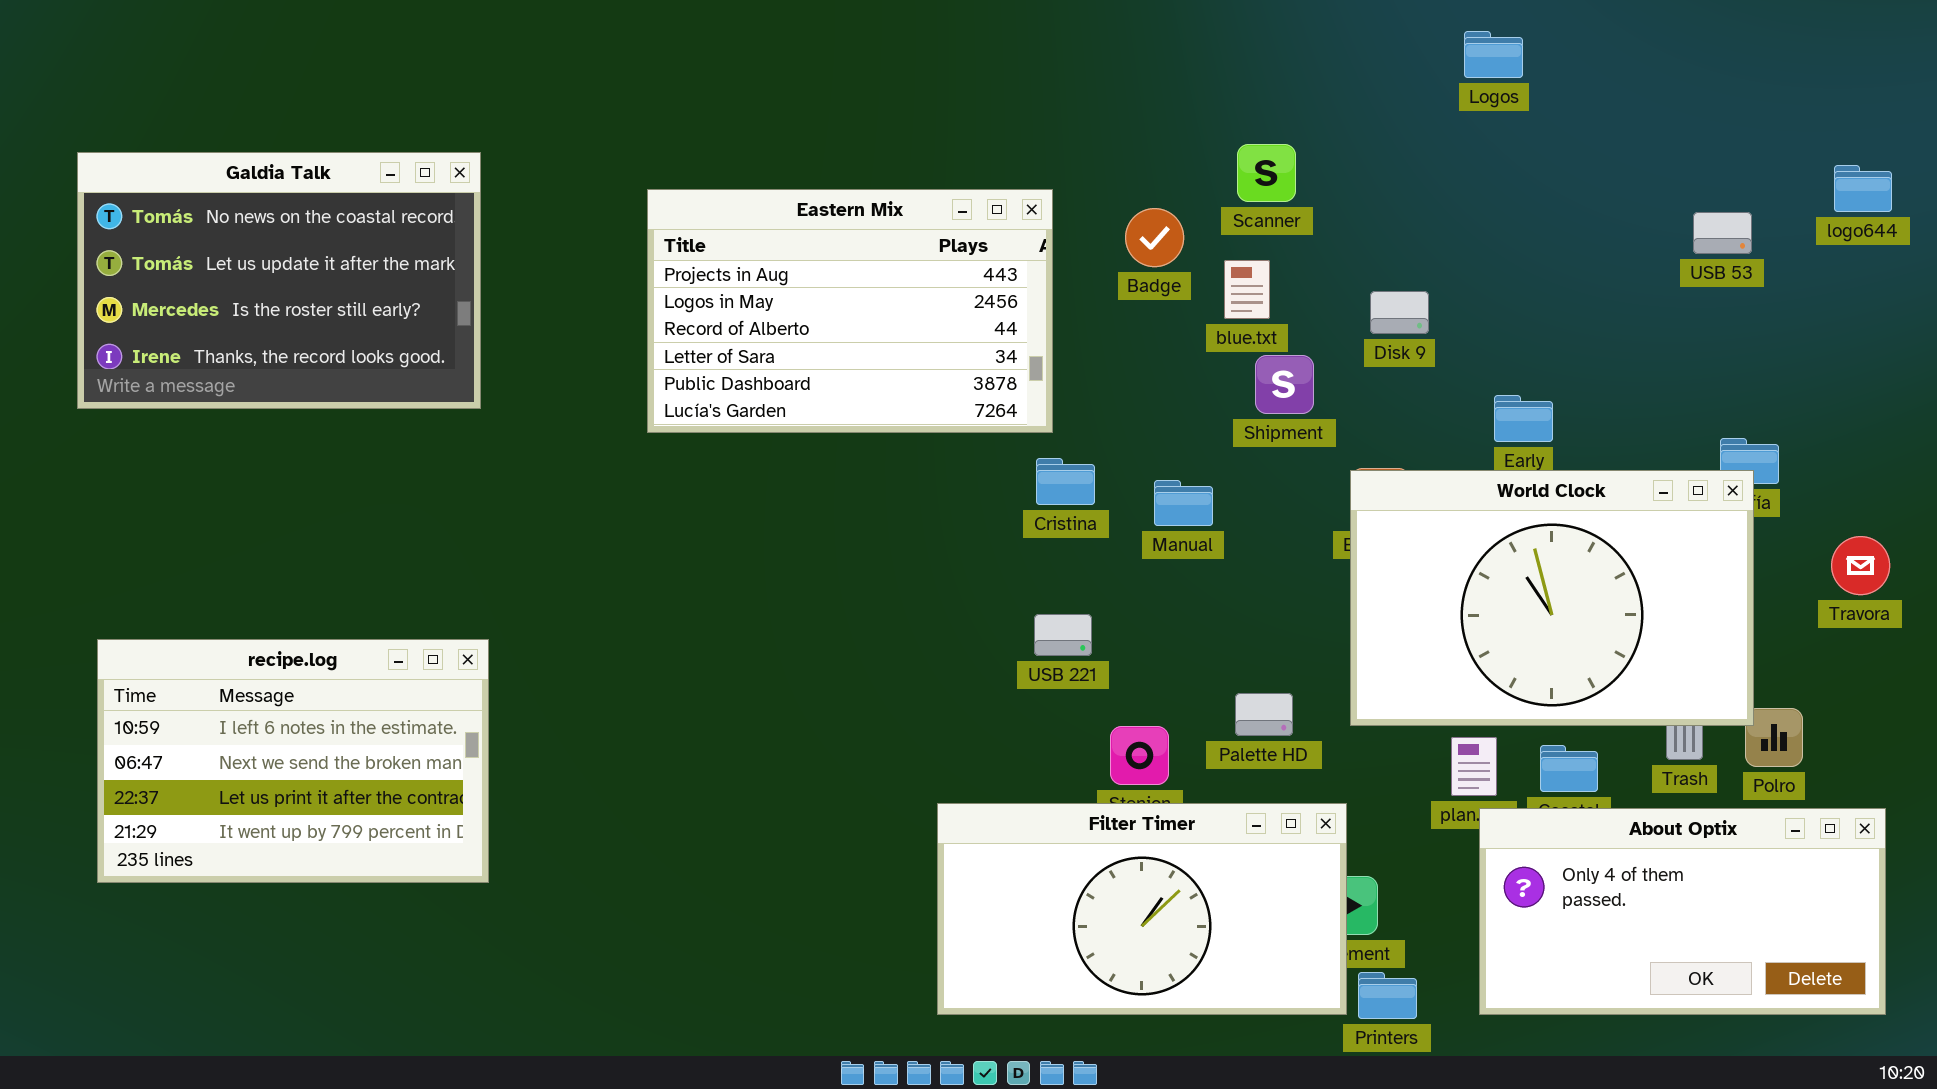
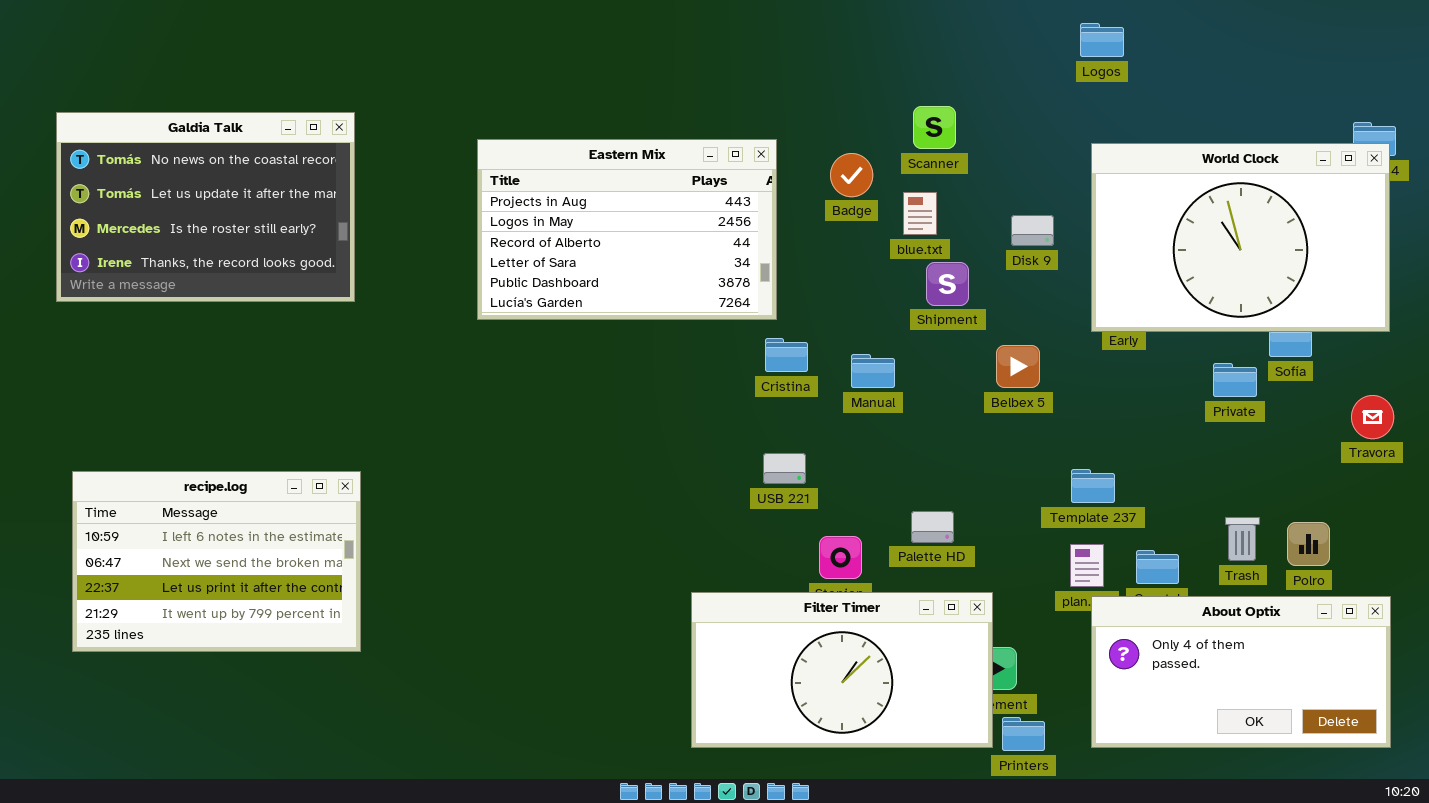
World Clock: [1350,470,1754,726] -> [1091,143,1390,332], moved

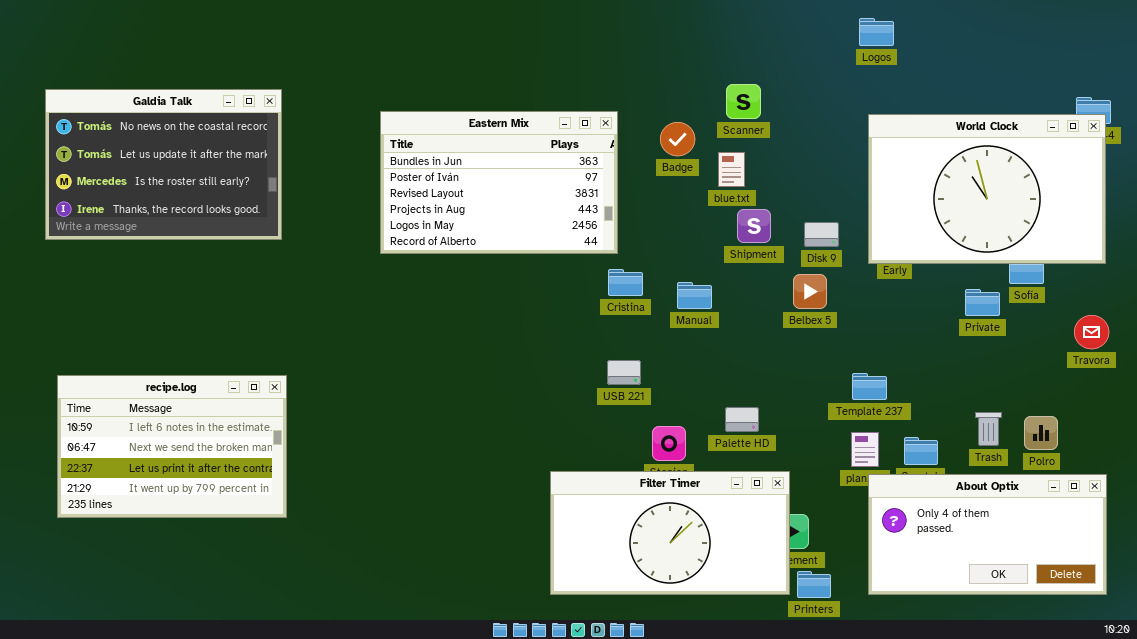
Eastern Mix: [477,139,777,320] -> [380,111,618,254], scrolled up 3 rows
Disk 9: [1011,215,1054,246] -> [804,222,839,247], moved

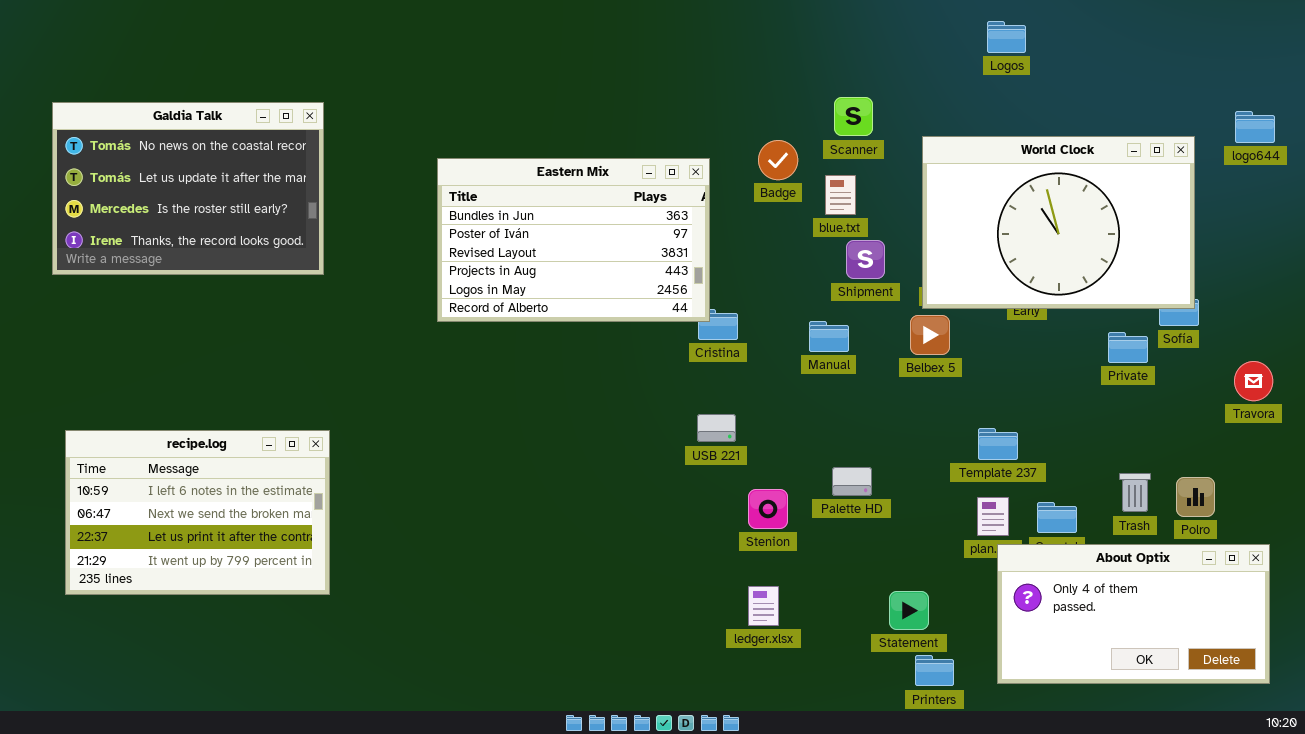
Eastern Mix: [380,111,618,254] -> [437,158,710,322], moved
World Clock: [868,114,1106,264] -> [922,136,1195,309], moved
Manual: [677,282,712,309] -> [809,321,849,352], moved
Filter Timer: [550,471,790,595] -> none, closed

